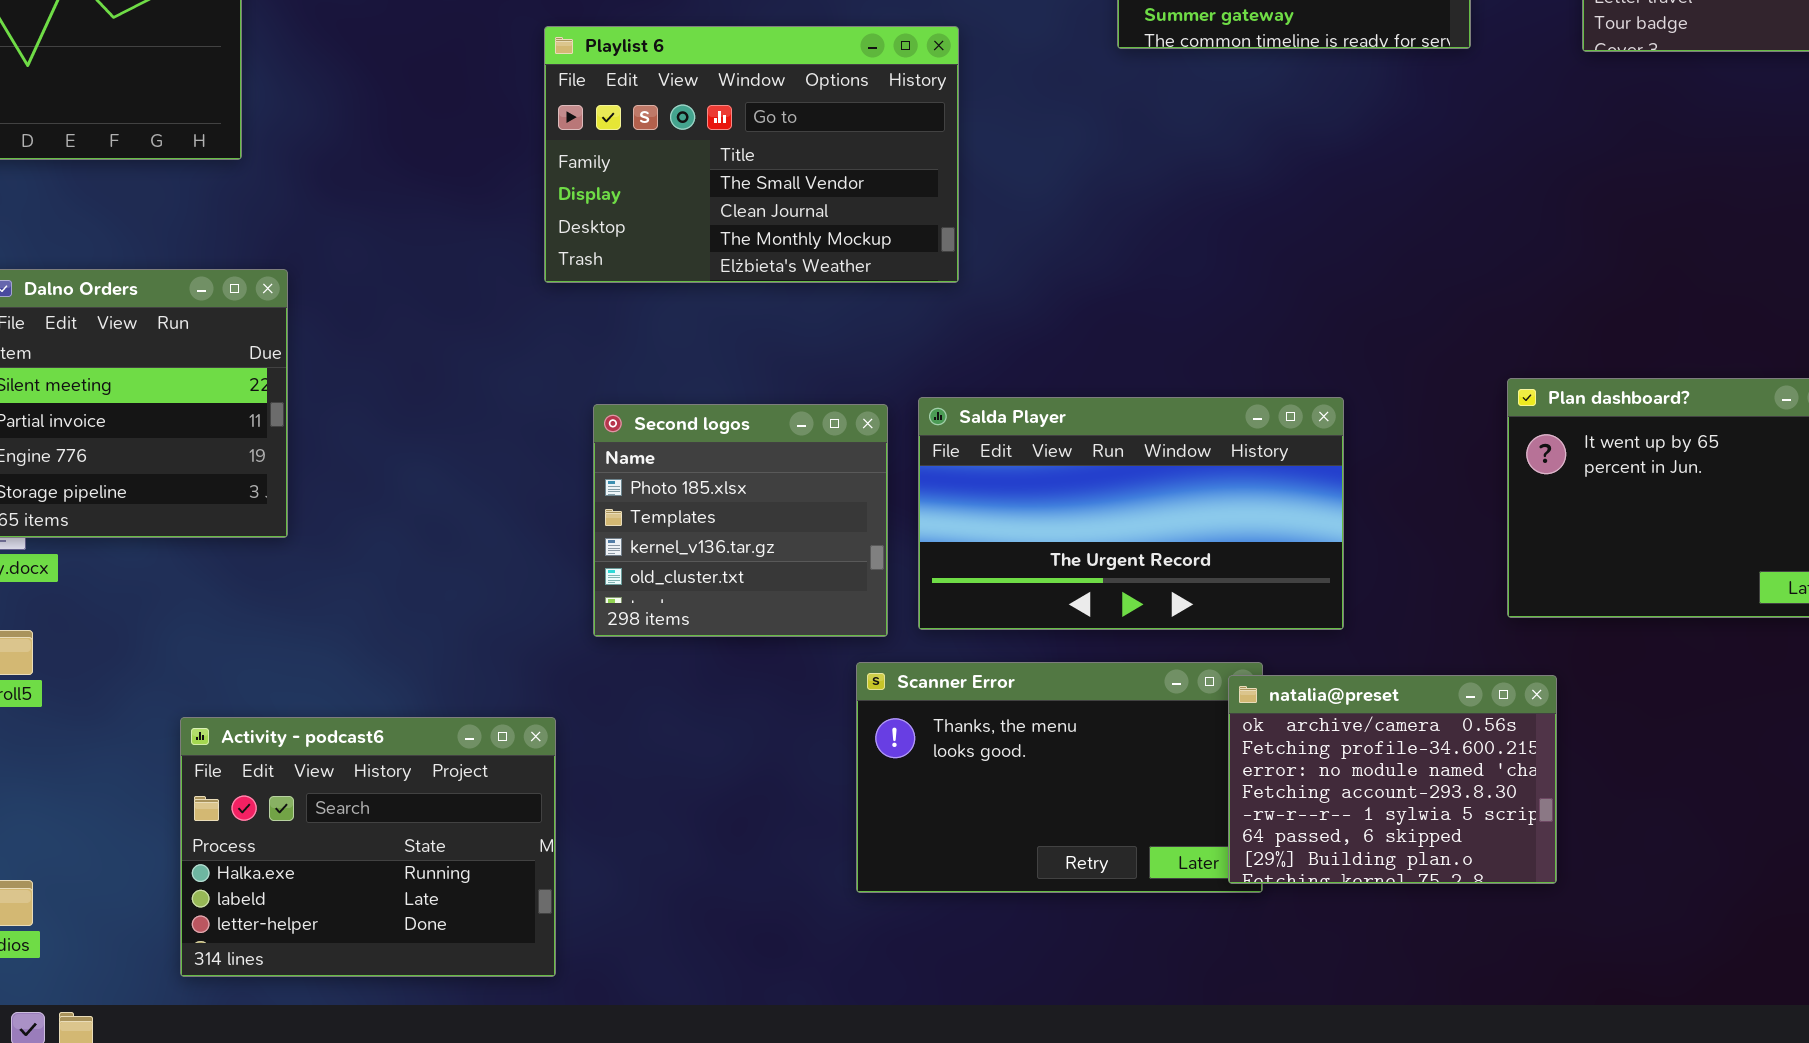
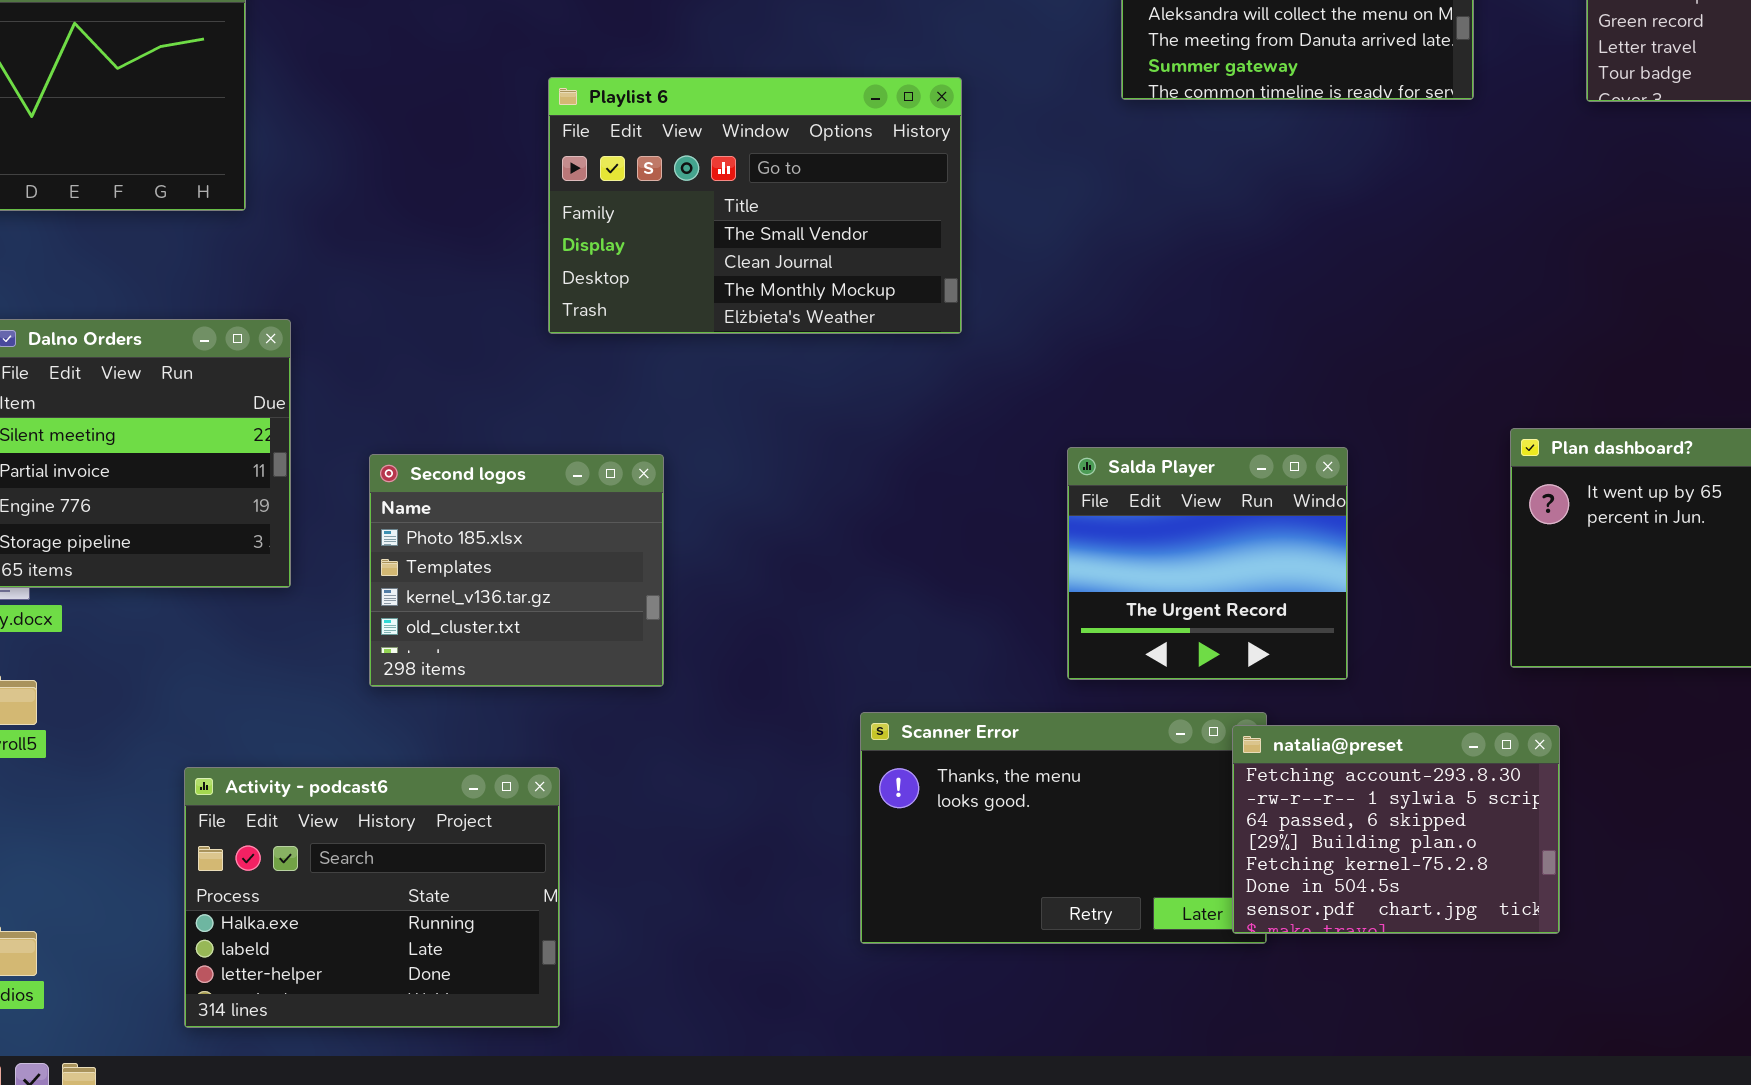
Salda Player: [918,397,1344,630] -> [1067,447,1348,680], resized
Second logos: [593,404,888,637] -> [369,454,664,687], moved
natalia@preset: [1228,675,1557,884] -> [1232,725,1560,934], scrolled down 3 rows

